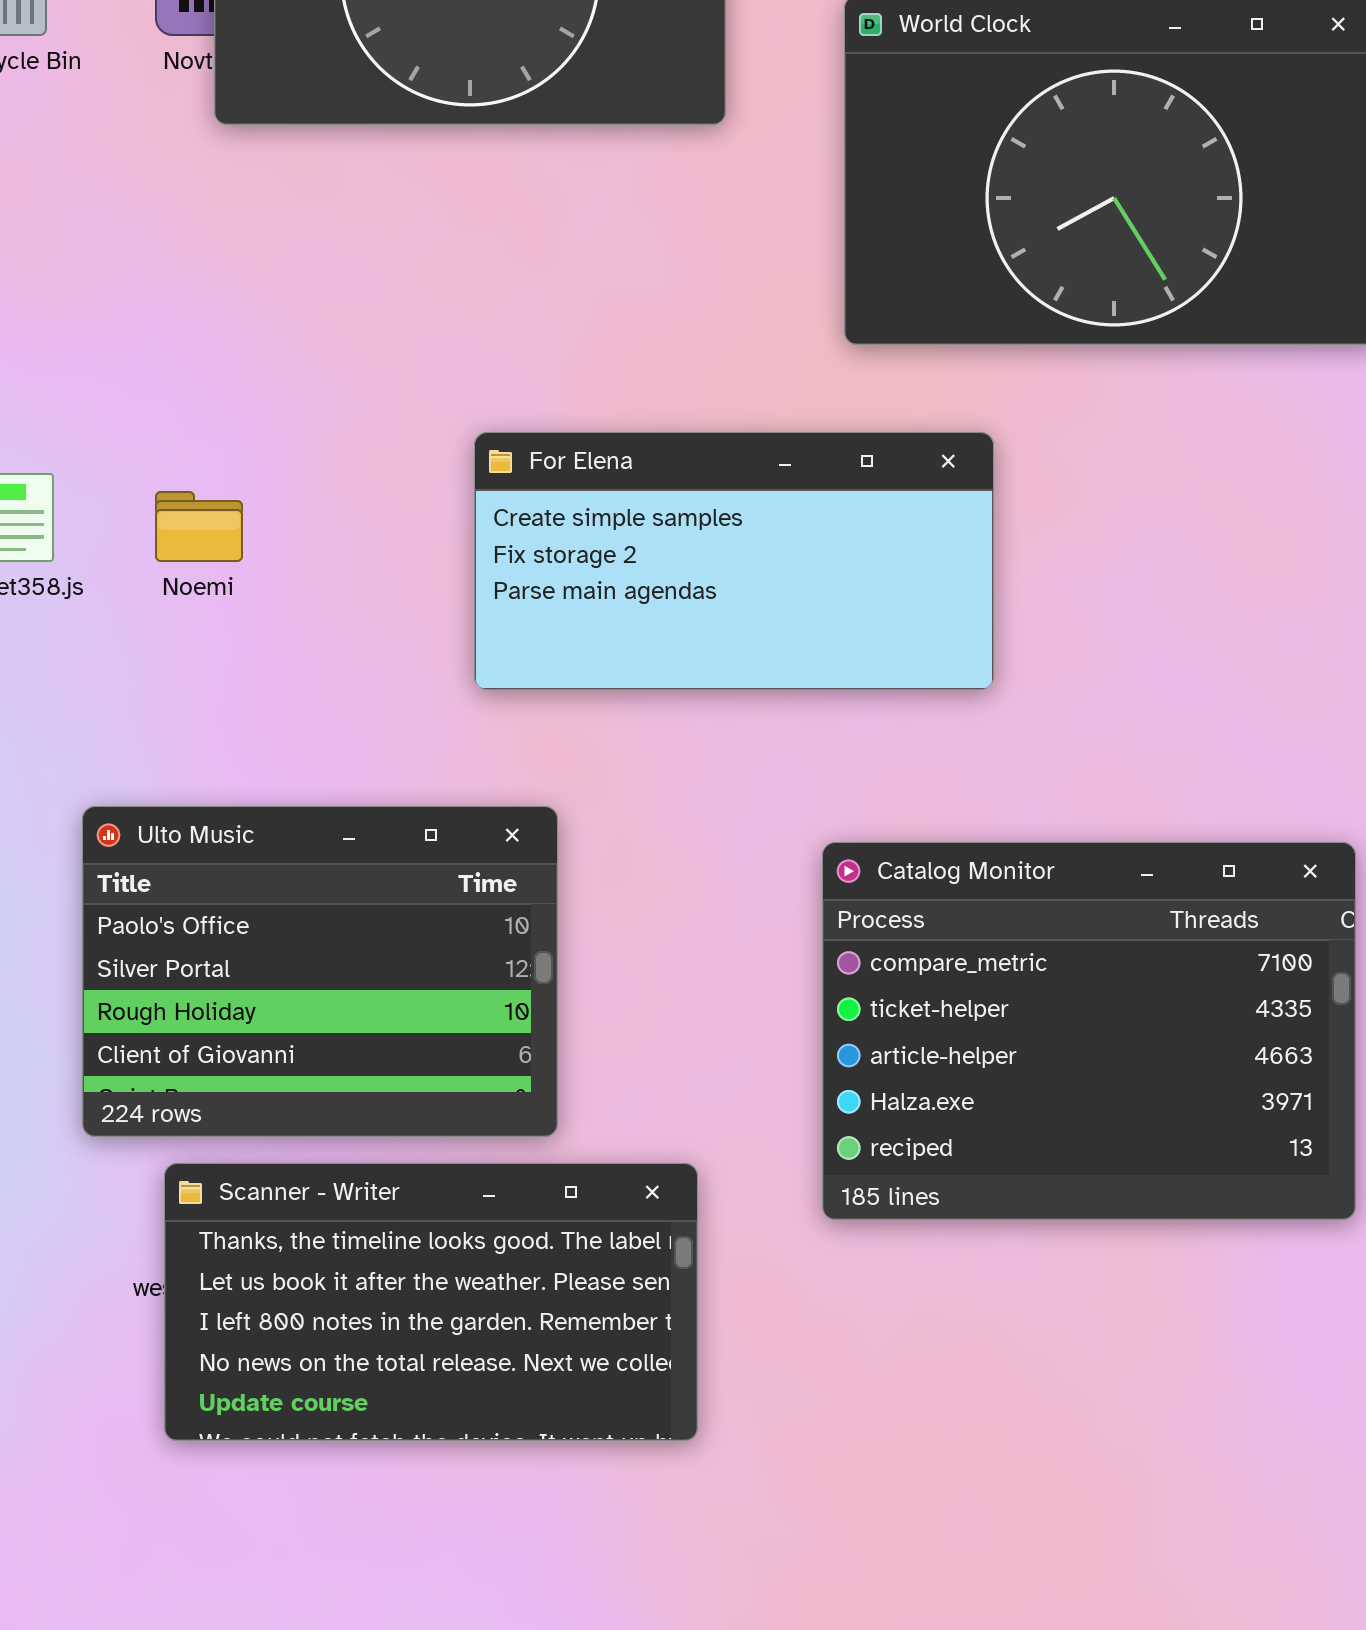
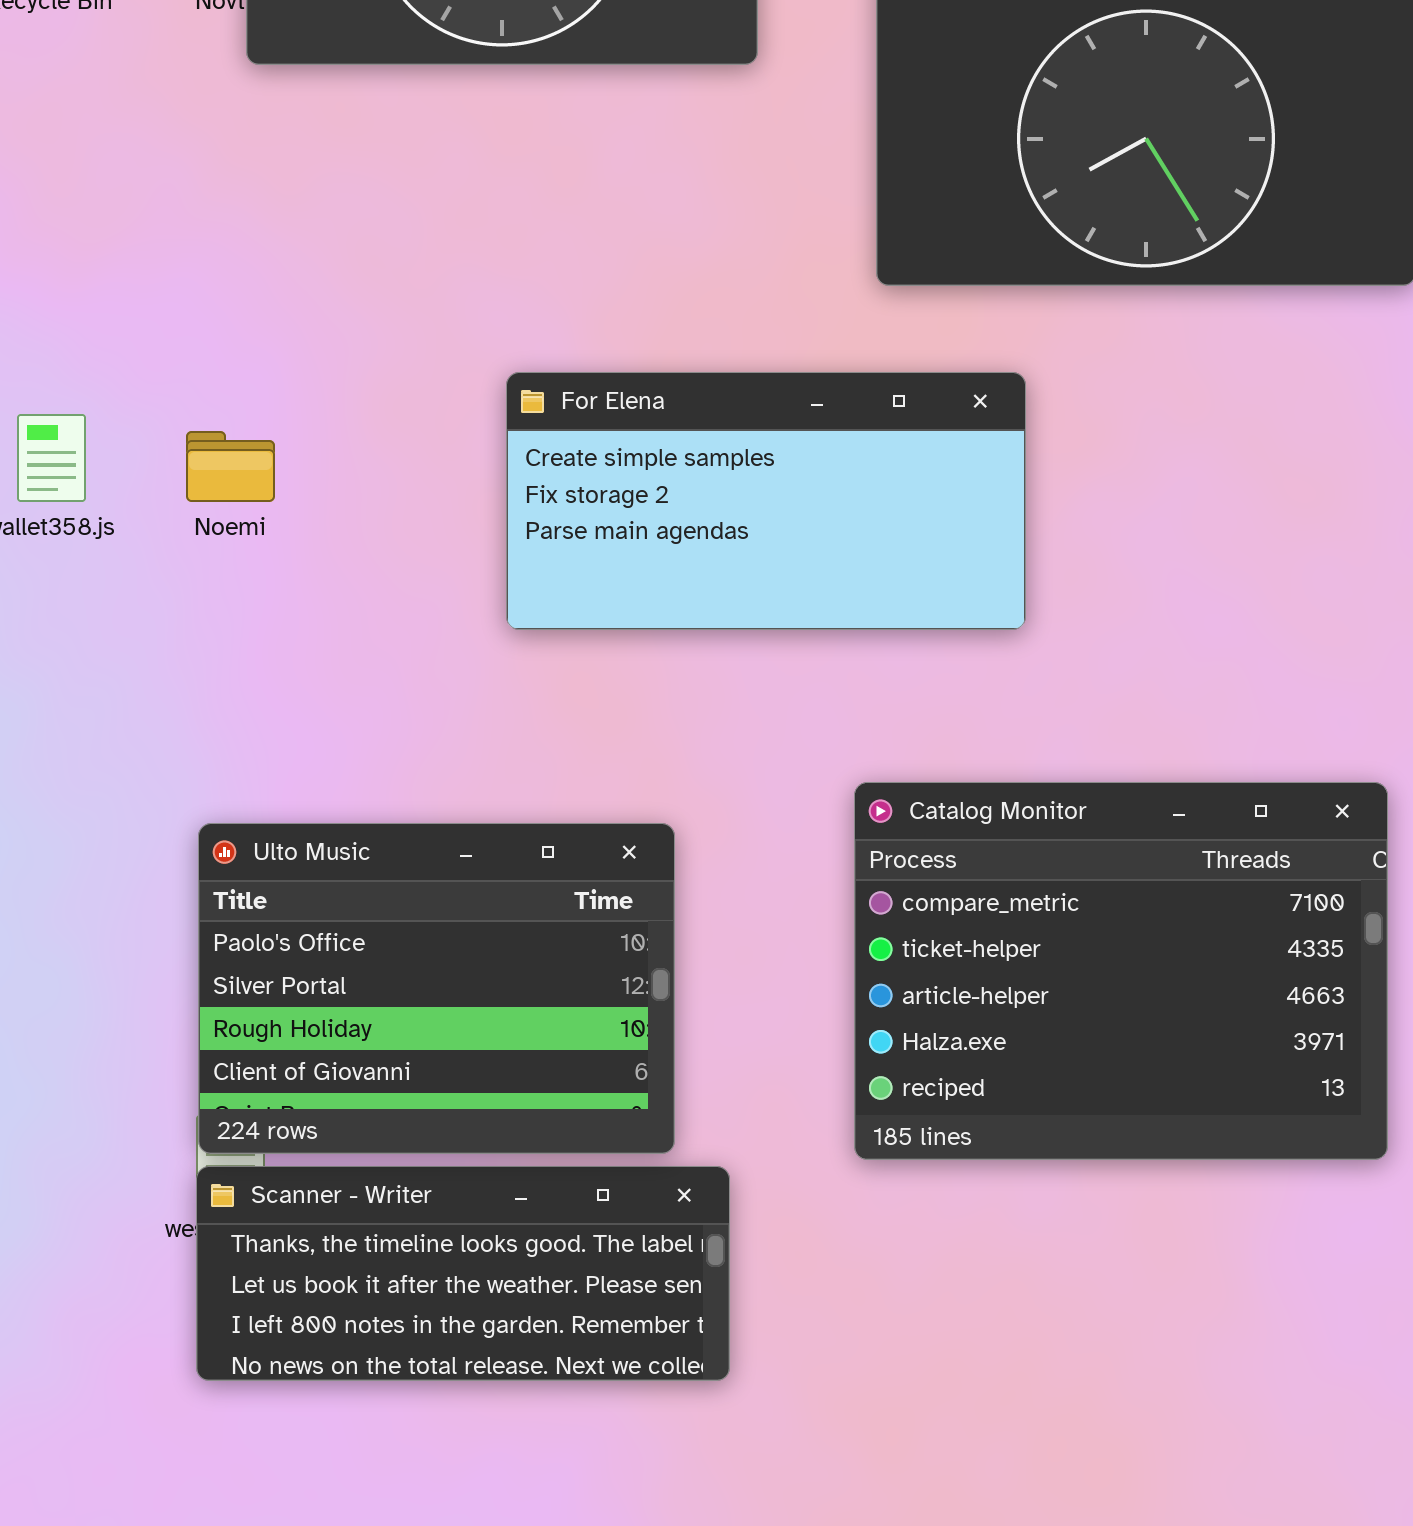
Ulto Music: [82,806,558,1137] -> [198,823,675,1154], moved
Scanner - Writer: [164,1163,698,1441] -> [196,1166,730,1381], resized

